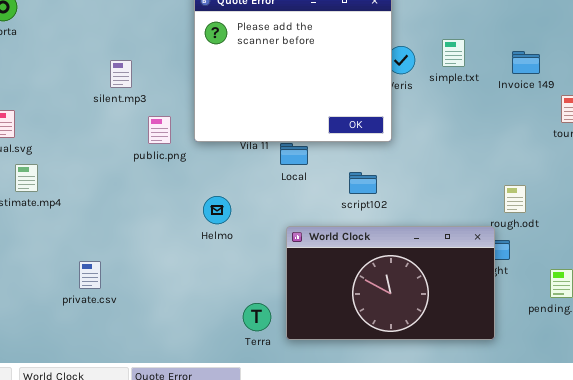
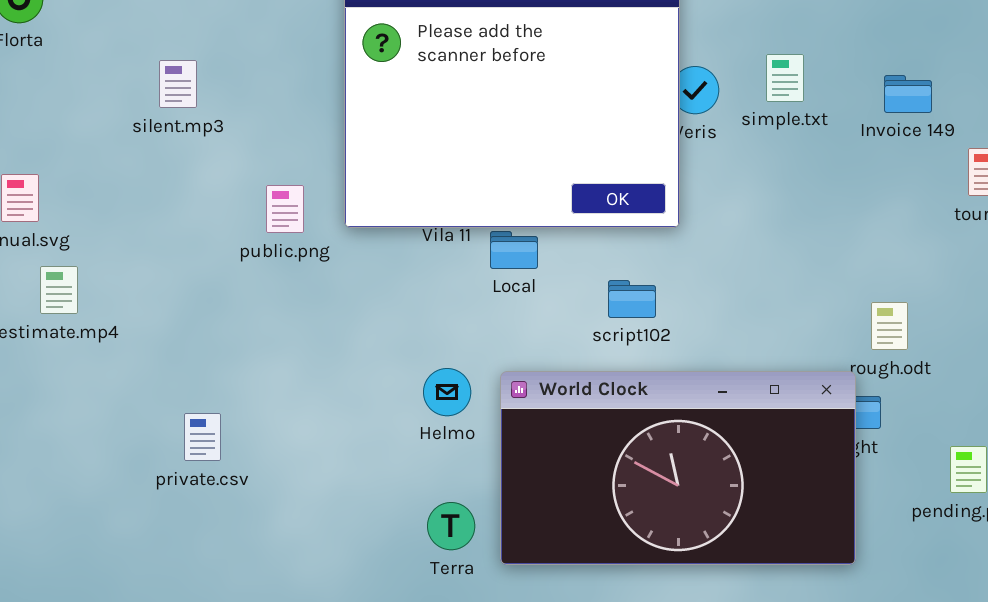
silent.mp3: [110,60,132,88] -> [159,60,197,108], moved
Helmo: [203,196,231,224] -> [423,368,471,416], moved
private.csv: [79,261,101,289] -> [184,413,221,461], moved

